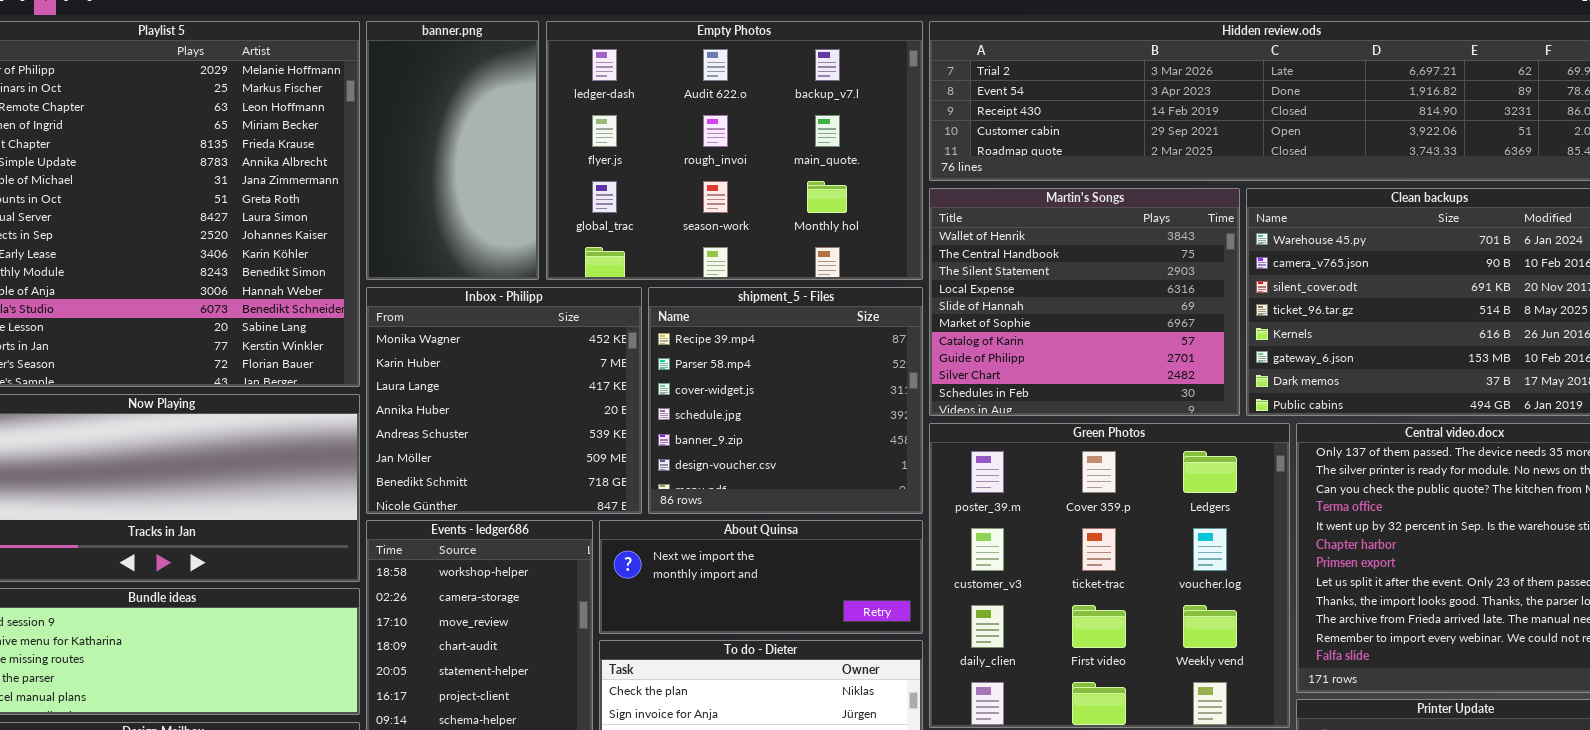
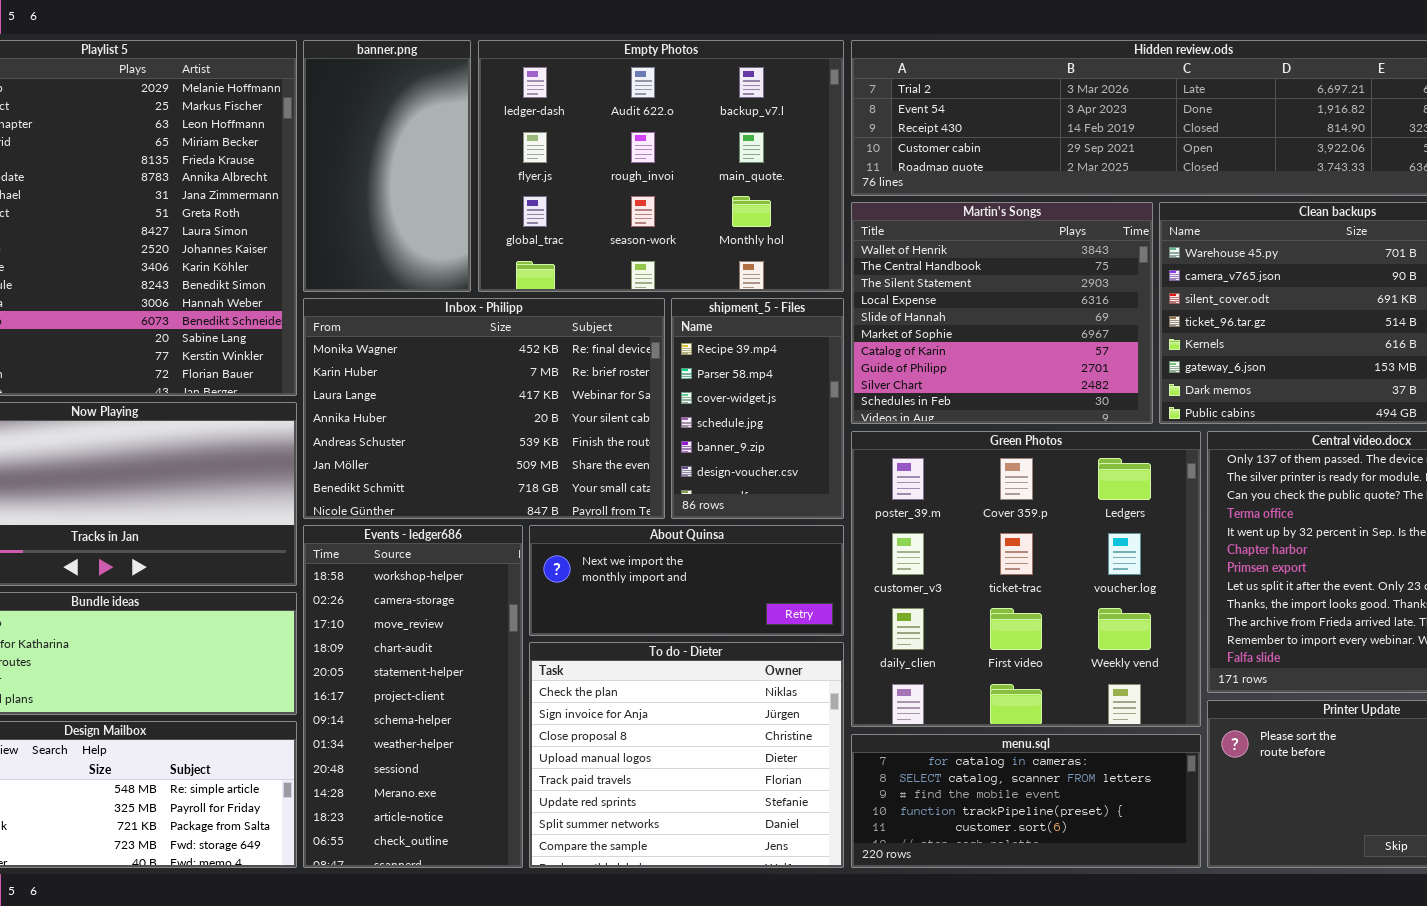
Inbox - Philipp: [366,287,642,514] -> [303,298,665,519], resized
shipment_5 - Files: [648,287,923,514] -> [671,298,844,519], resized

